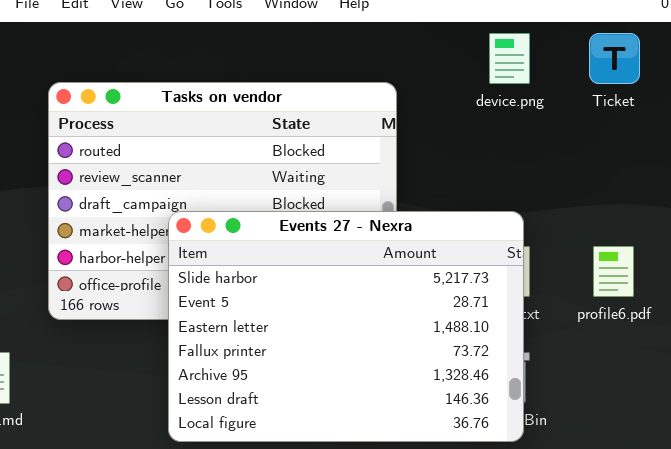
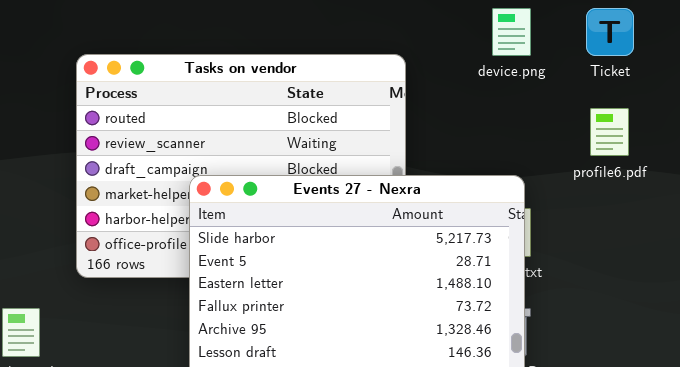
profile6.pdf: [593,246,634,297] -> [590,108,629,156], moved

